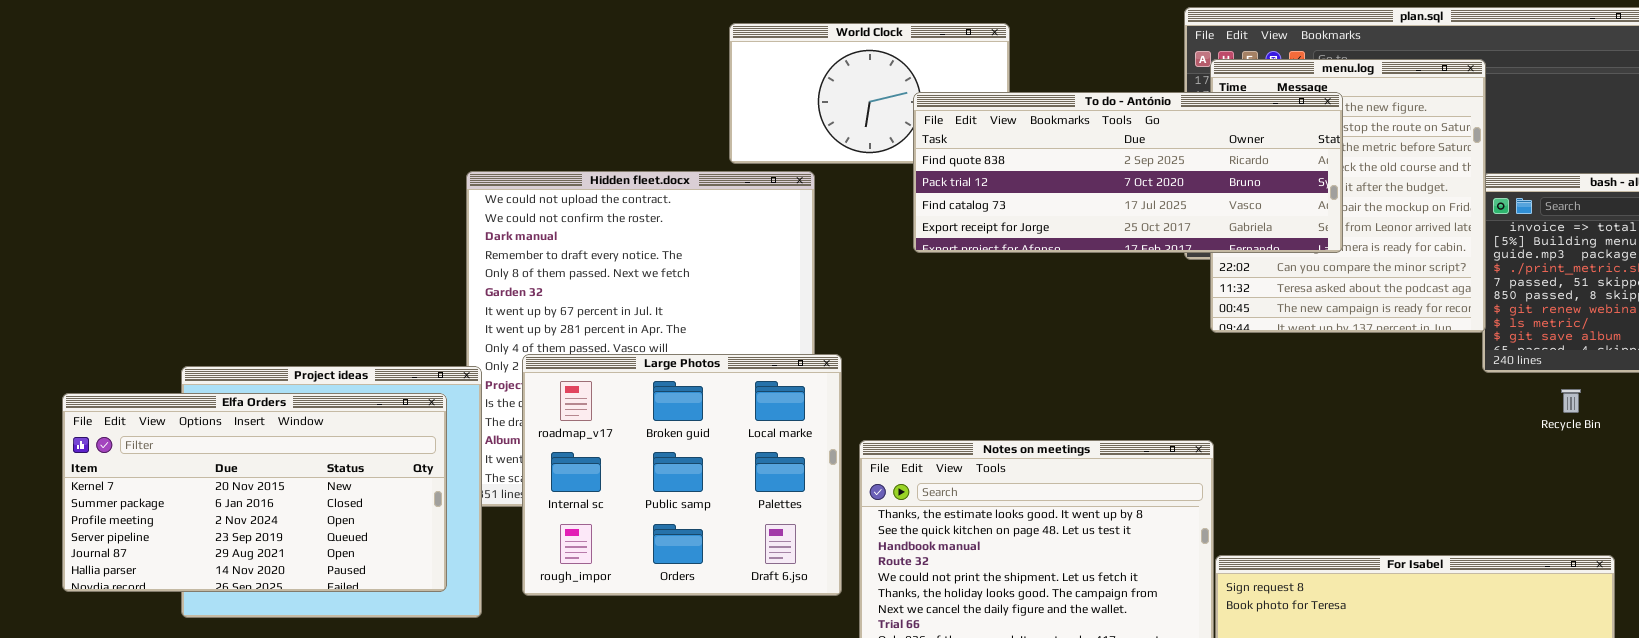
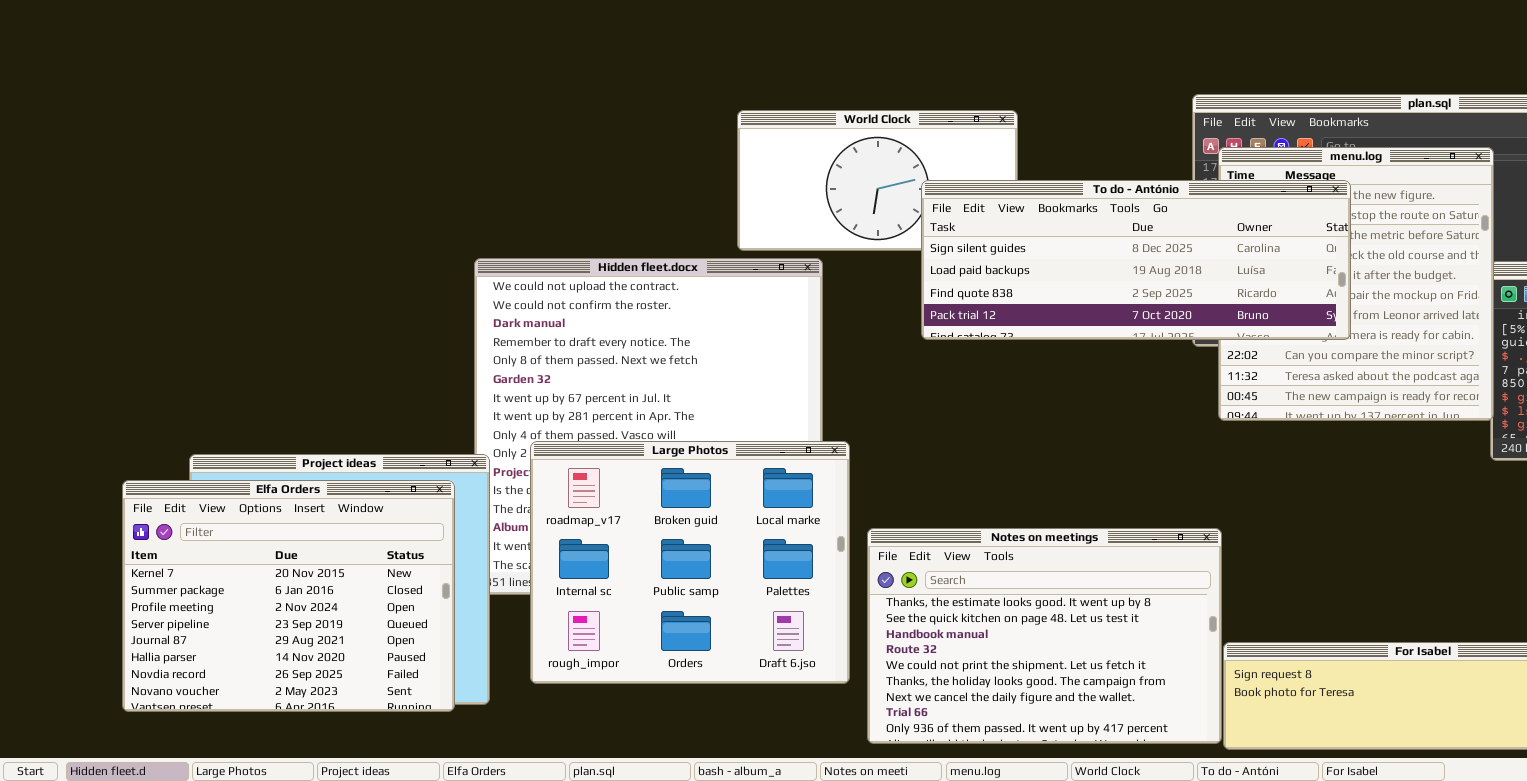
To do - António: [913,92,1343,253] -> [921,180,1351,340], scrolled up 2 rows
Elfa Orders: [62,393,447,592] -> [122,480,455,712], resized

